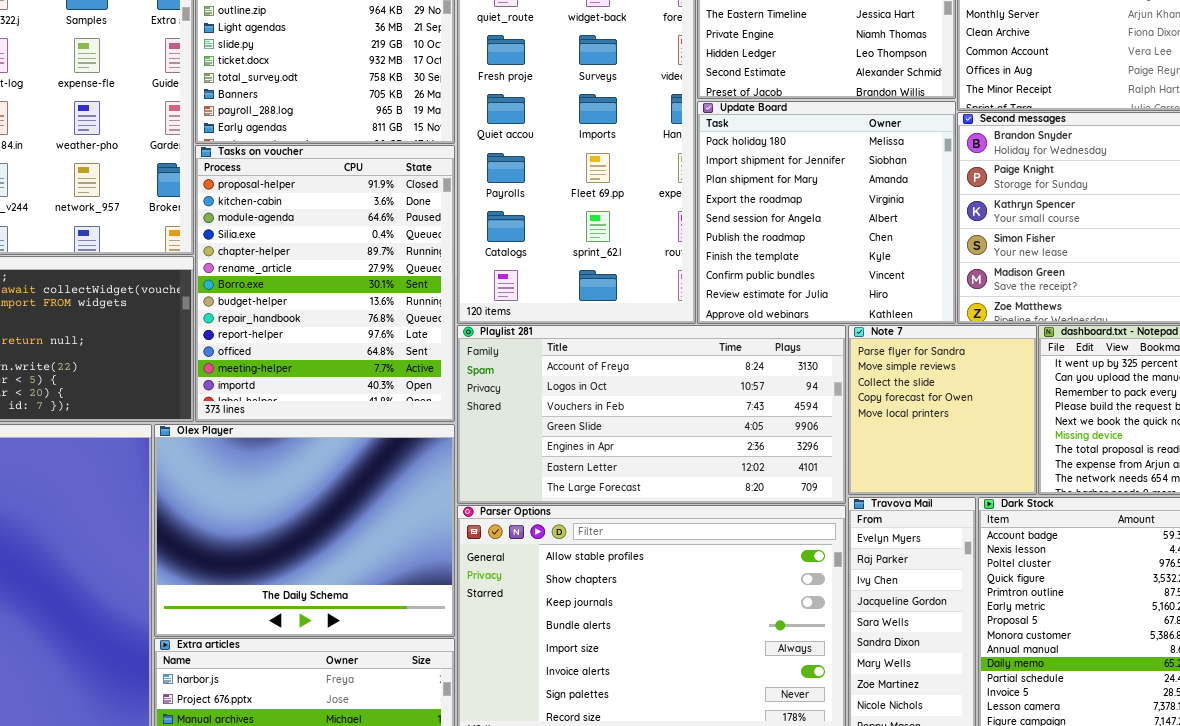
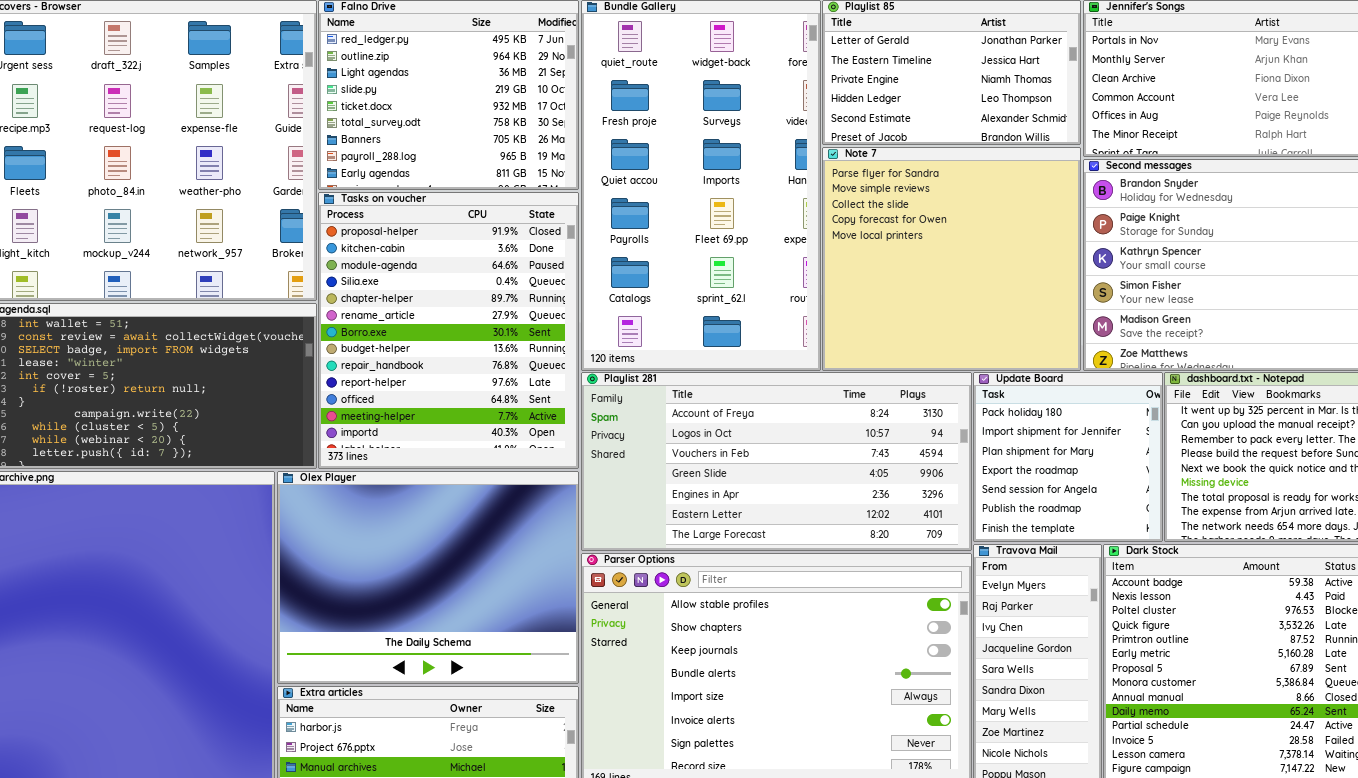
Update Board: [697,101,956,324] -> [973,372,1163,542], moved, resized
Note 7: [848,325,1037,495] -> [822,147,1081,371], moved, resized

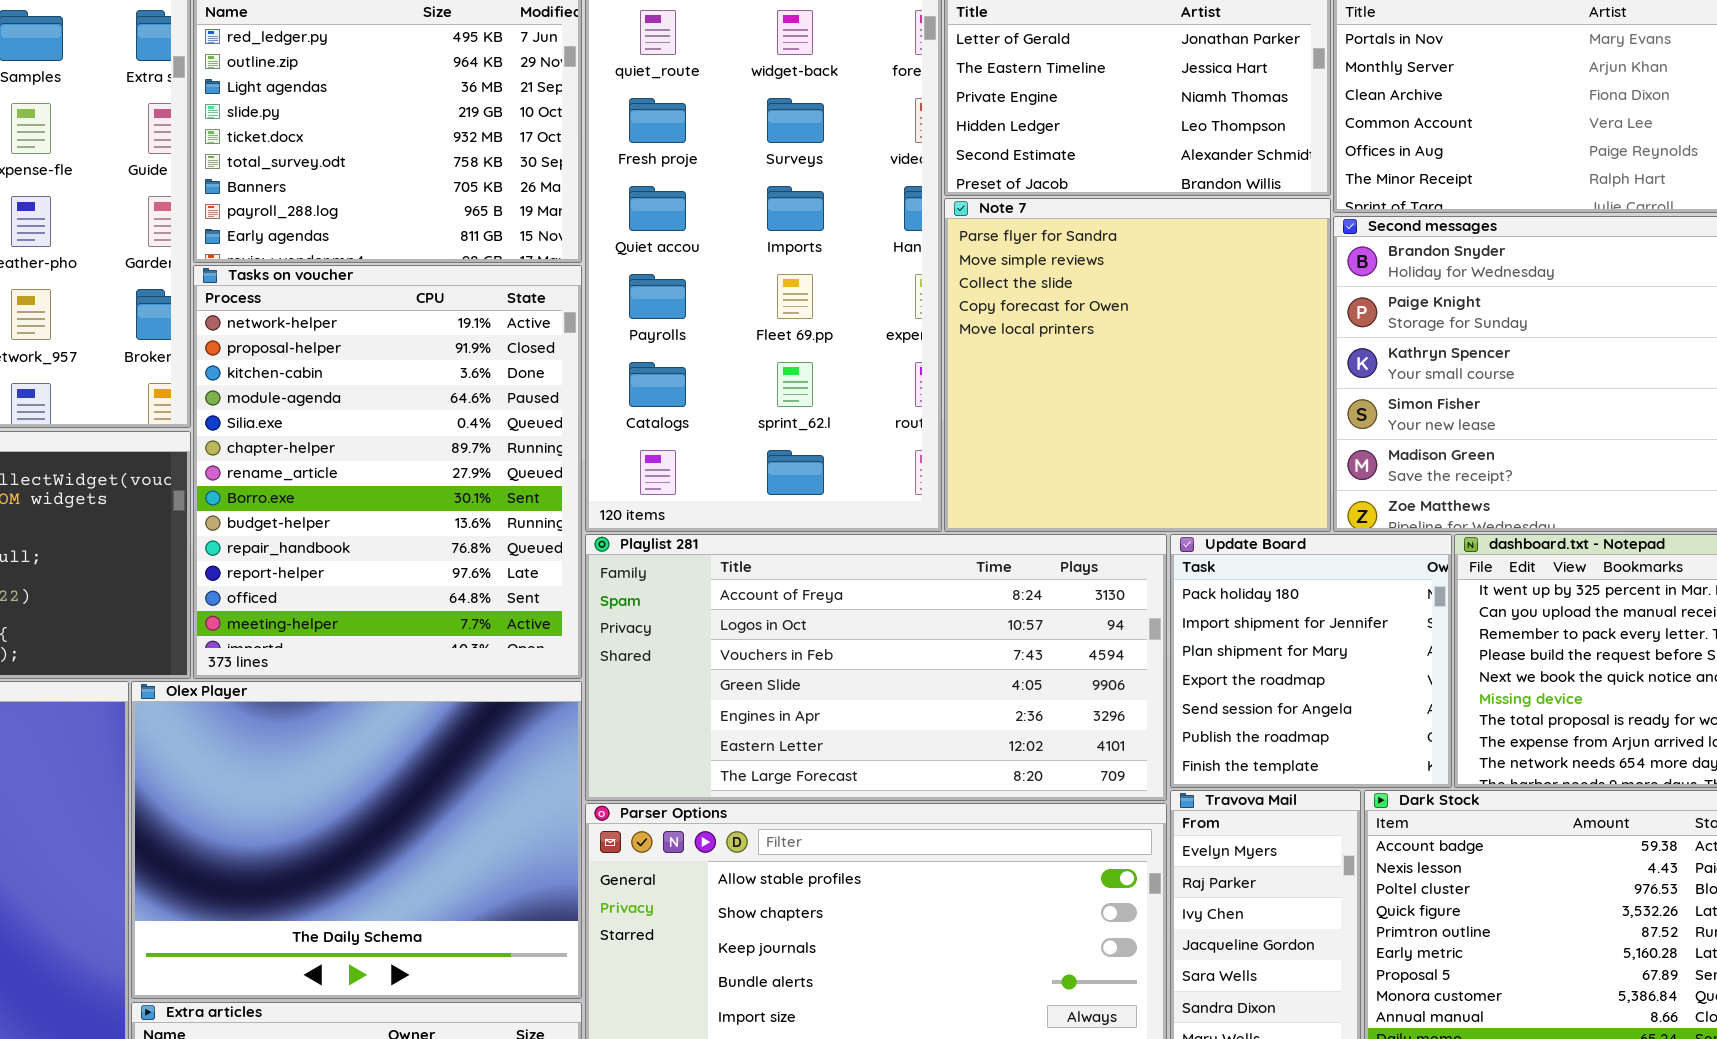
Tasks on voucher: [318,192,579,469] -> [193,265,582,679], scrolled up 1 row

